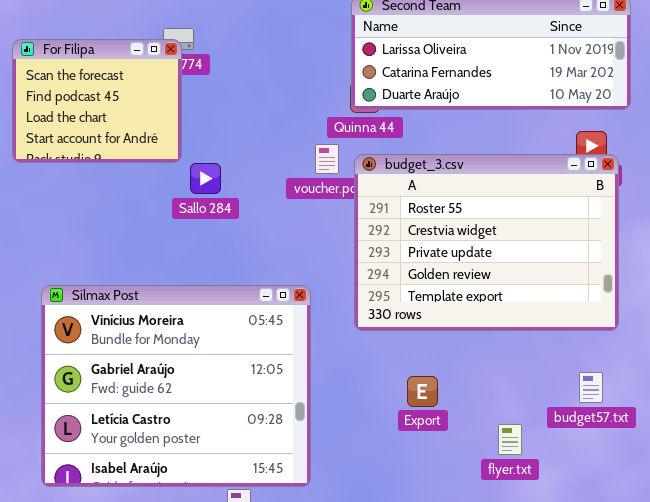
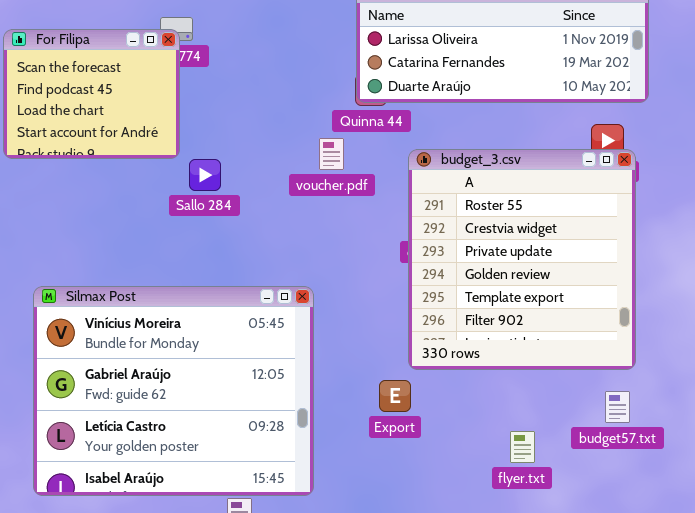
budget_3.csv: [354,154,619,331] -> [408,149,636,370], resized
budget57.txt: [579,372,603,403] -> [605,391,630,423], moved
Export: [407,376,438,407] -> [379,380,411,412], moved

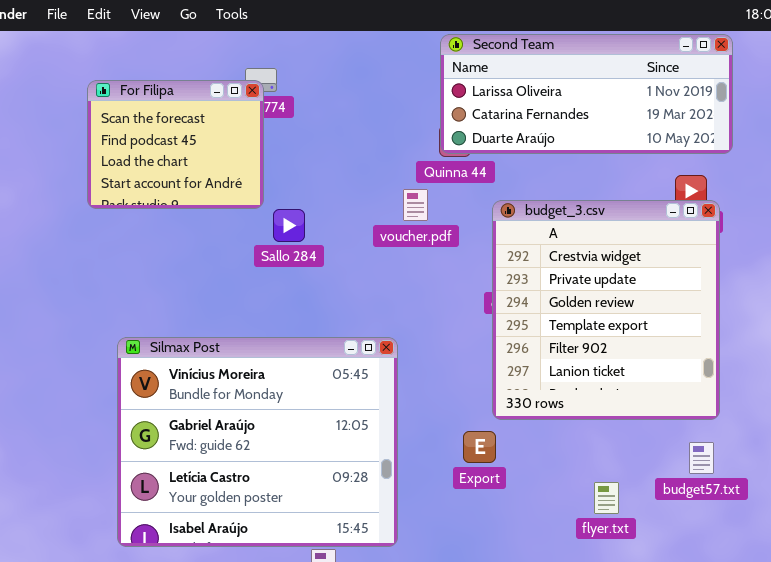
budget_3.csv: [408,149,636,370] -> [492,200,720,420], scrolled down 1 row

